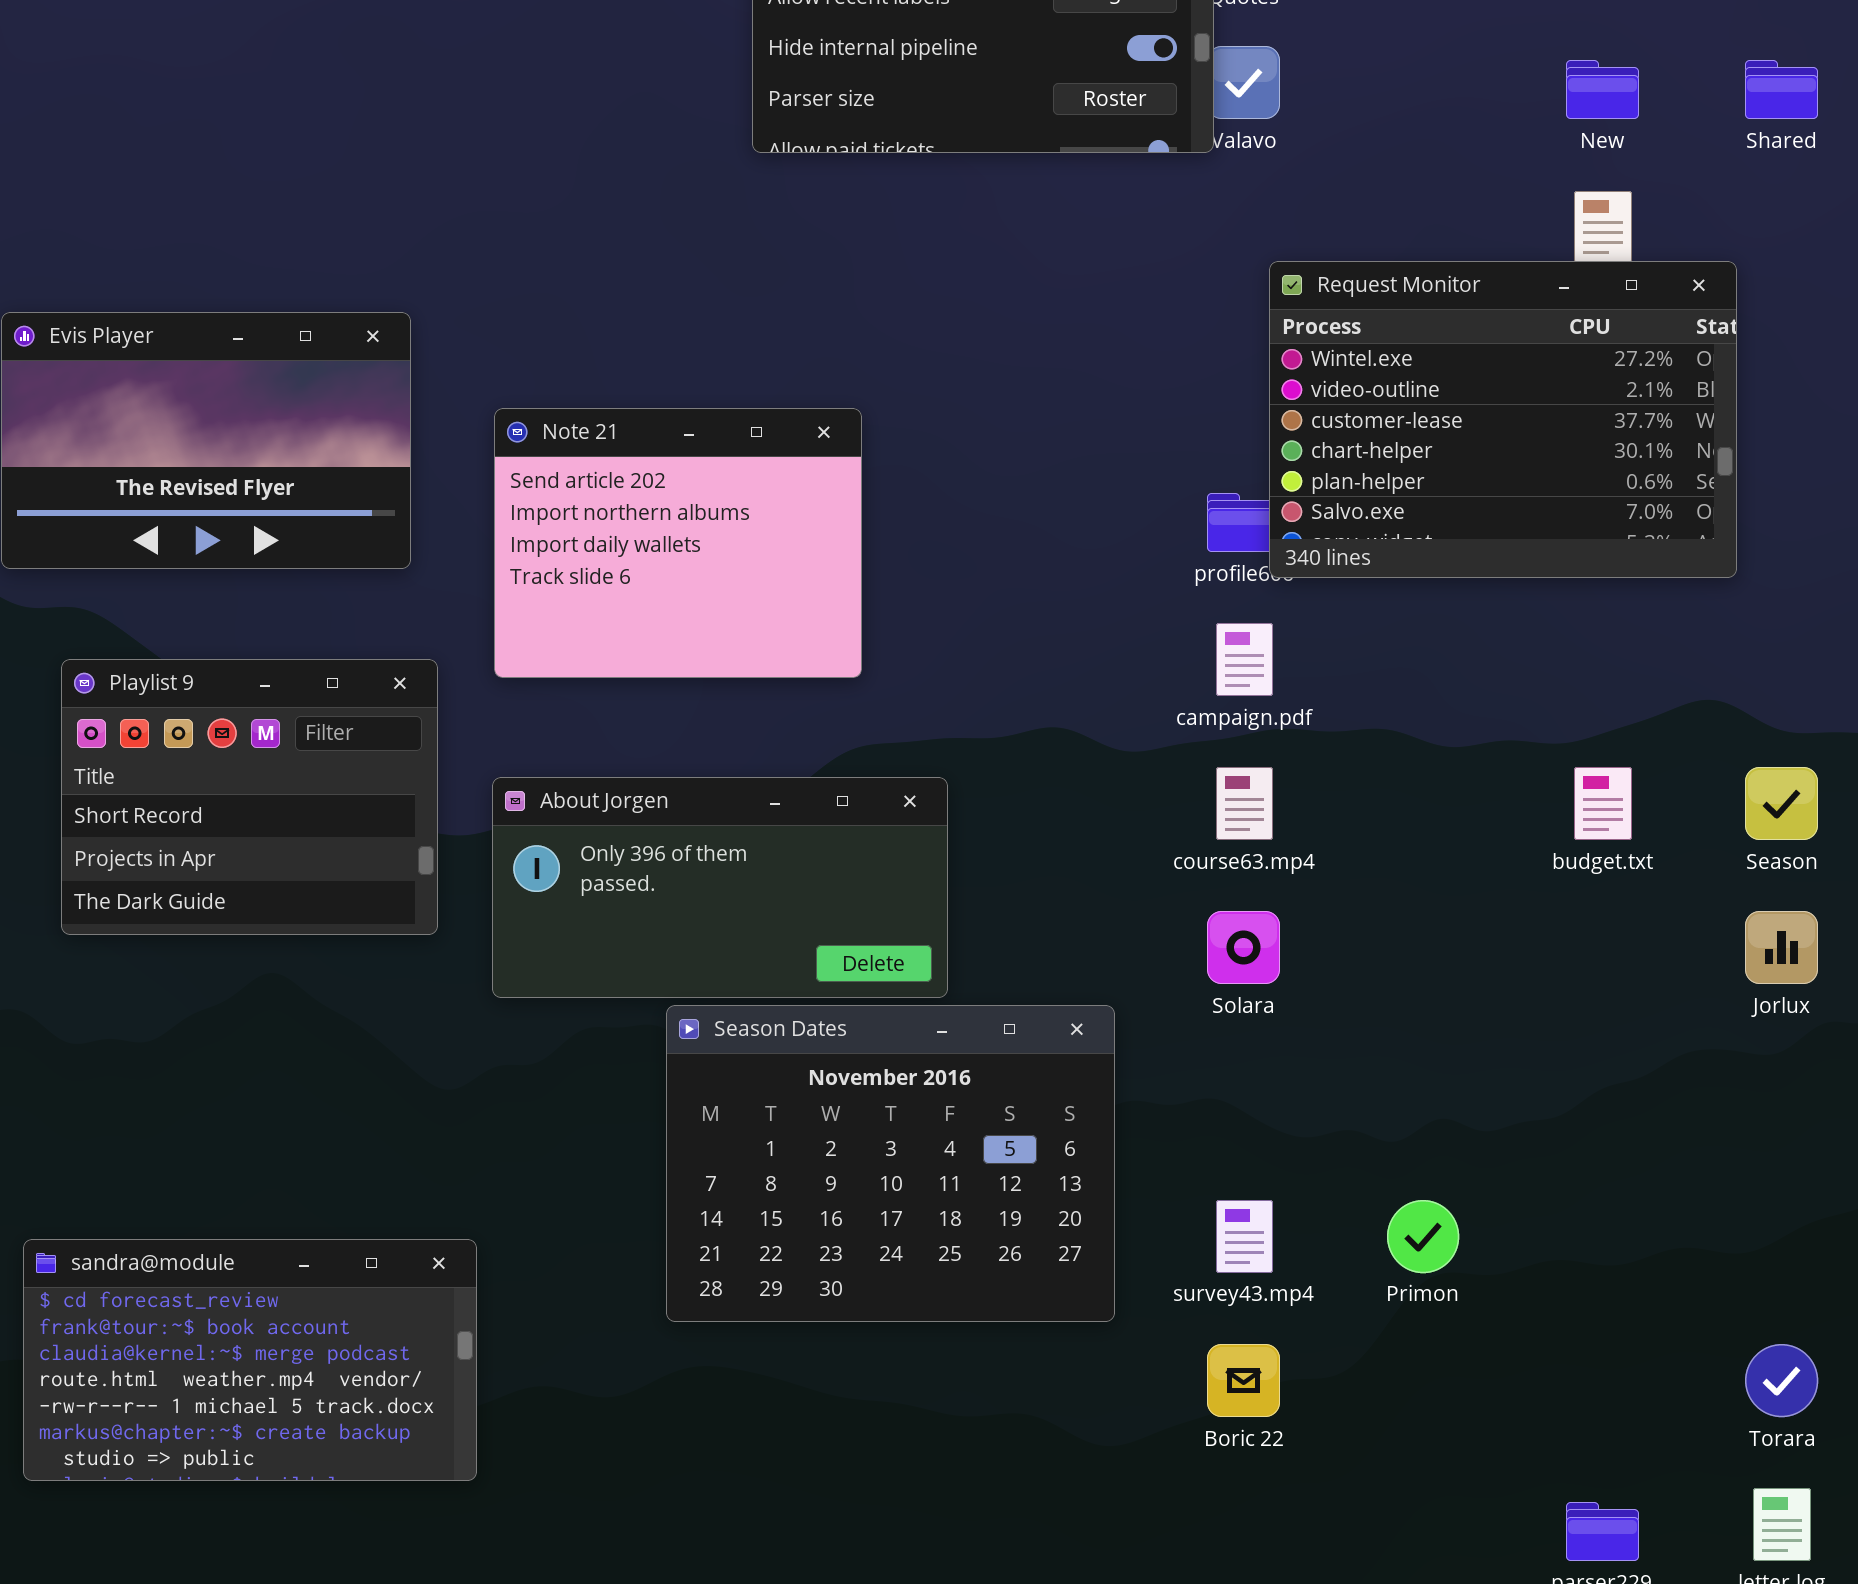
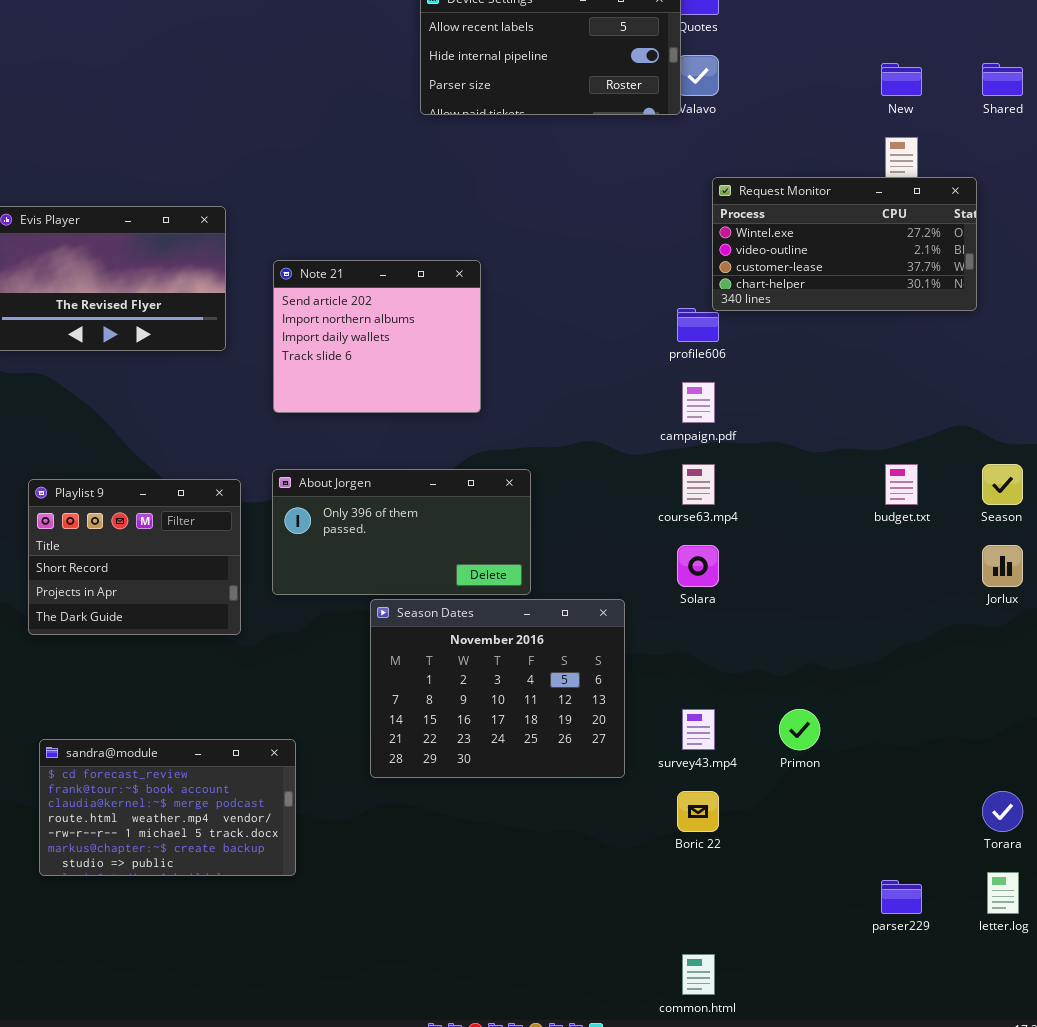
Request Monitor: [1269,261,1737,578] -> [712,177,977,311], resized
Playlist 9: [61,659,438,935] -> [28,479,241,635], moved
sandra@module: [23,1239,477,1481] -> [39,739,296,876], moved

